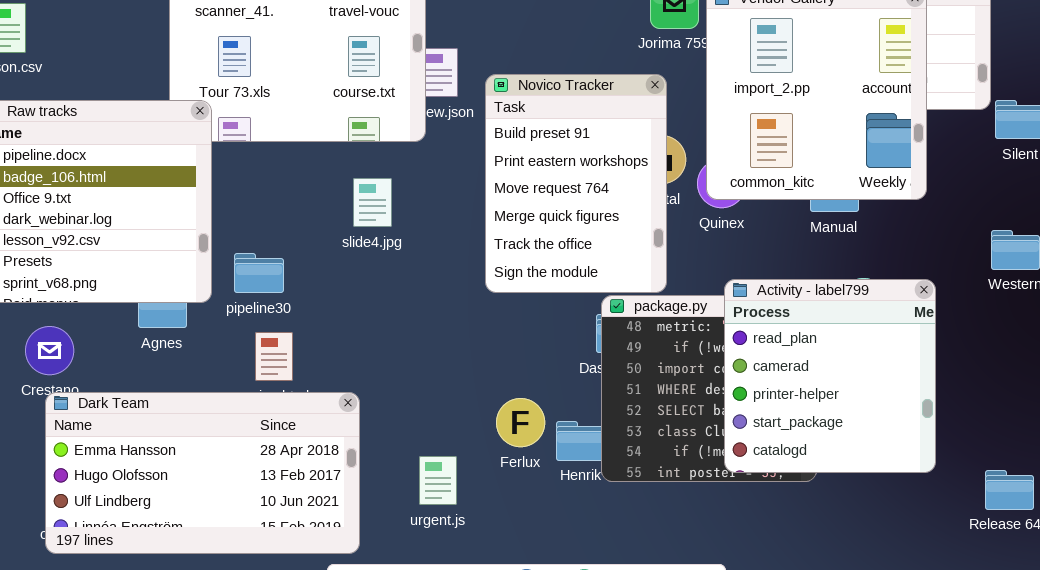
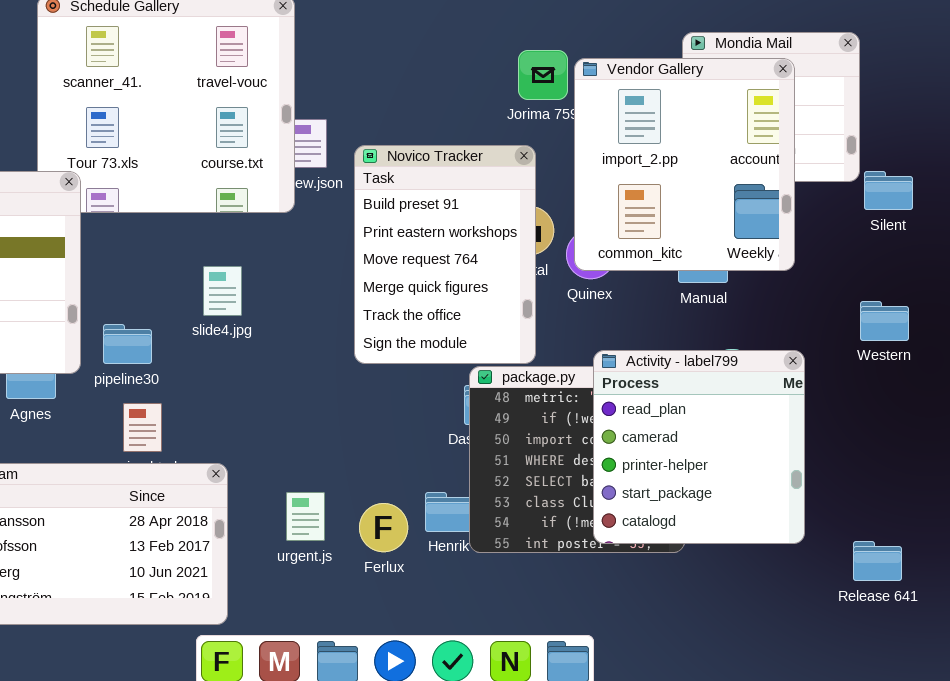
slide4.jpg: [353,178,392,227] -> [203,266,242,316], moved
Ferlux: [496,398,545,447] -> [359,503,408,552], moved
urgent.js: [419,456,457,505] -> [286,492,325,541], moved

